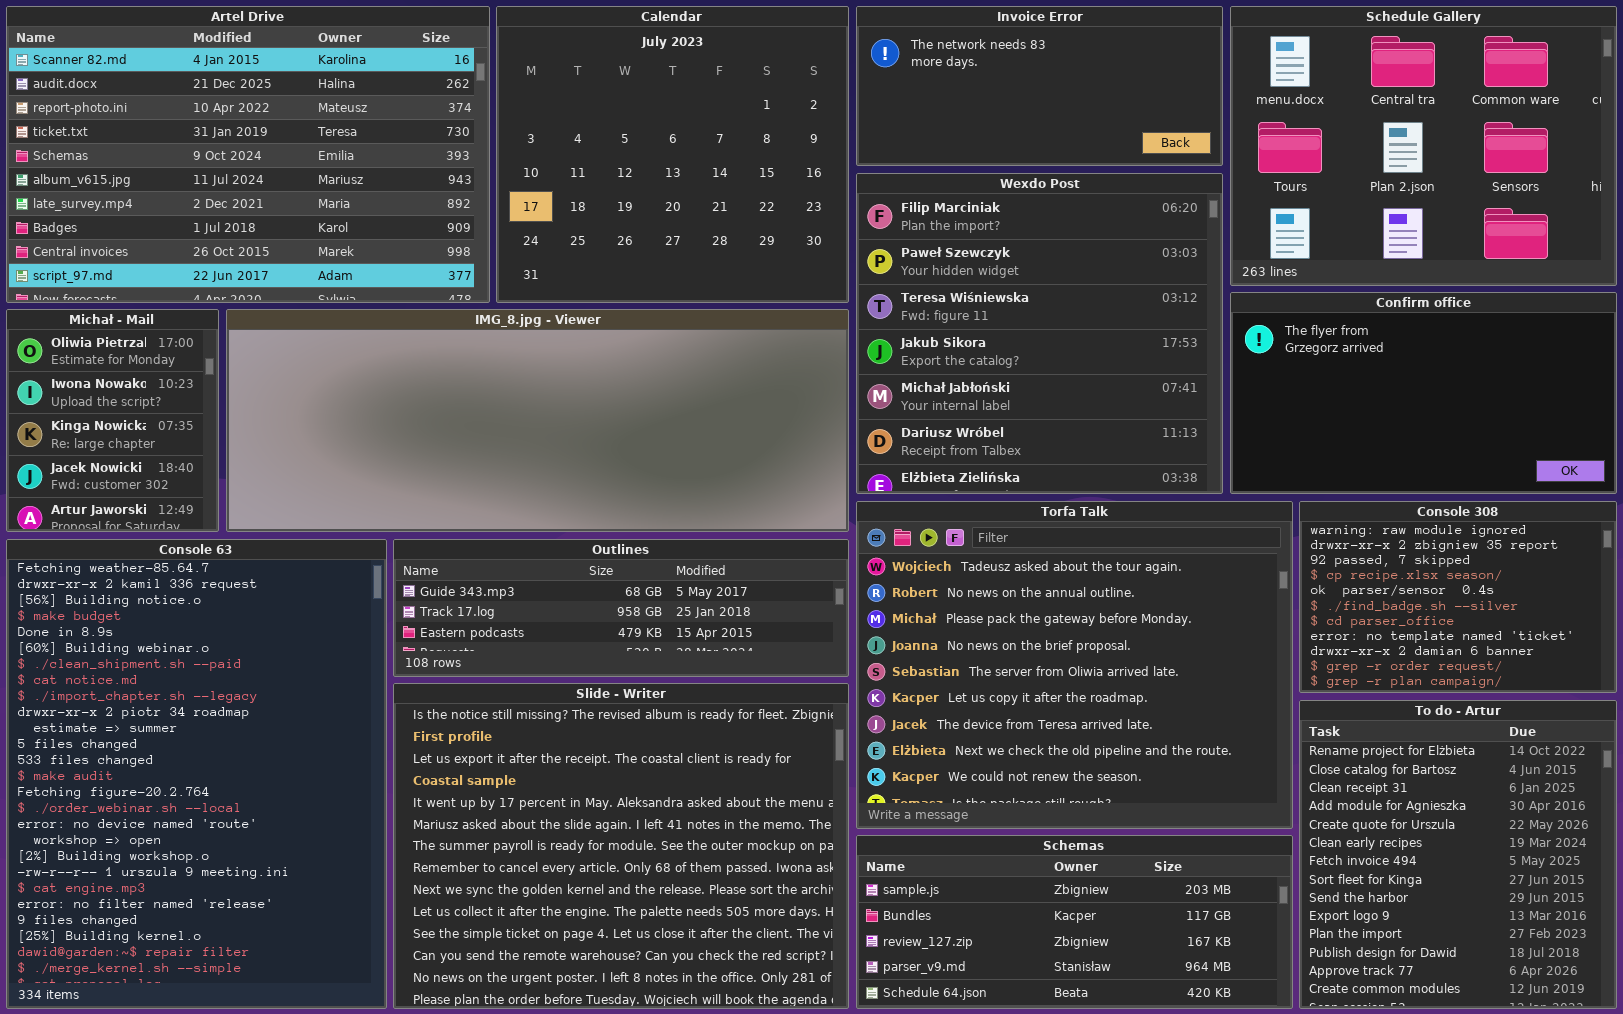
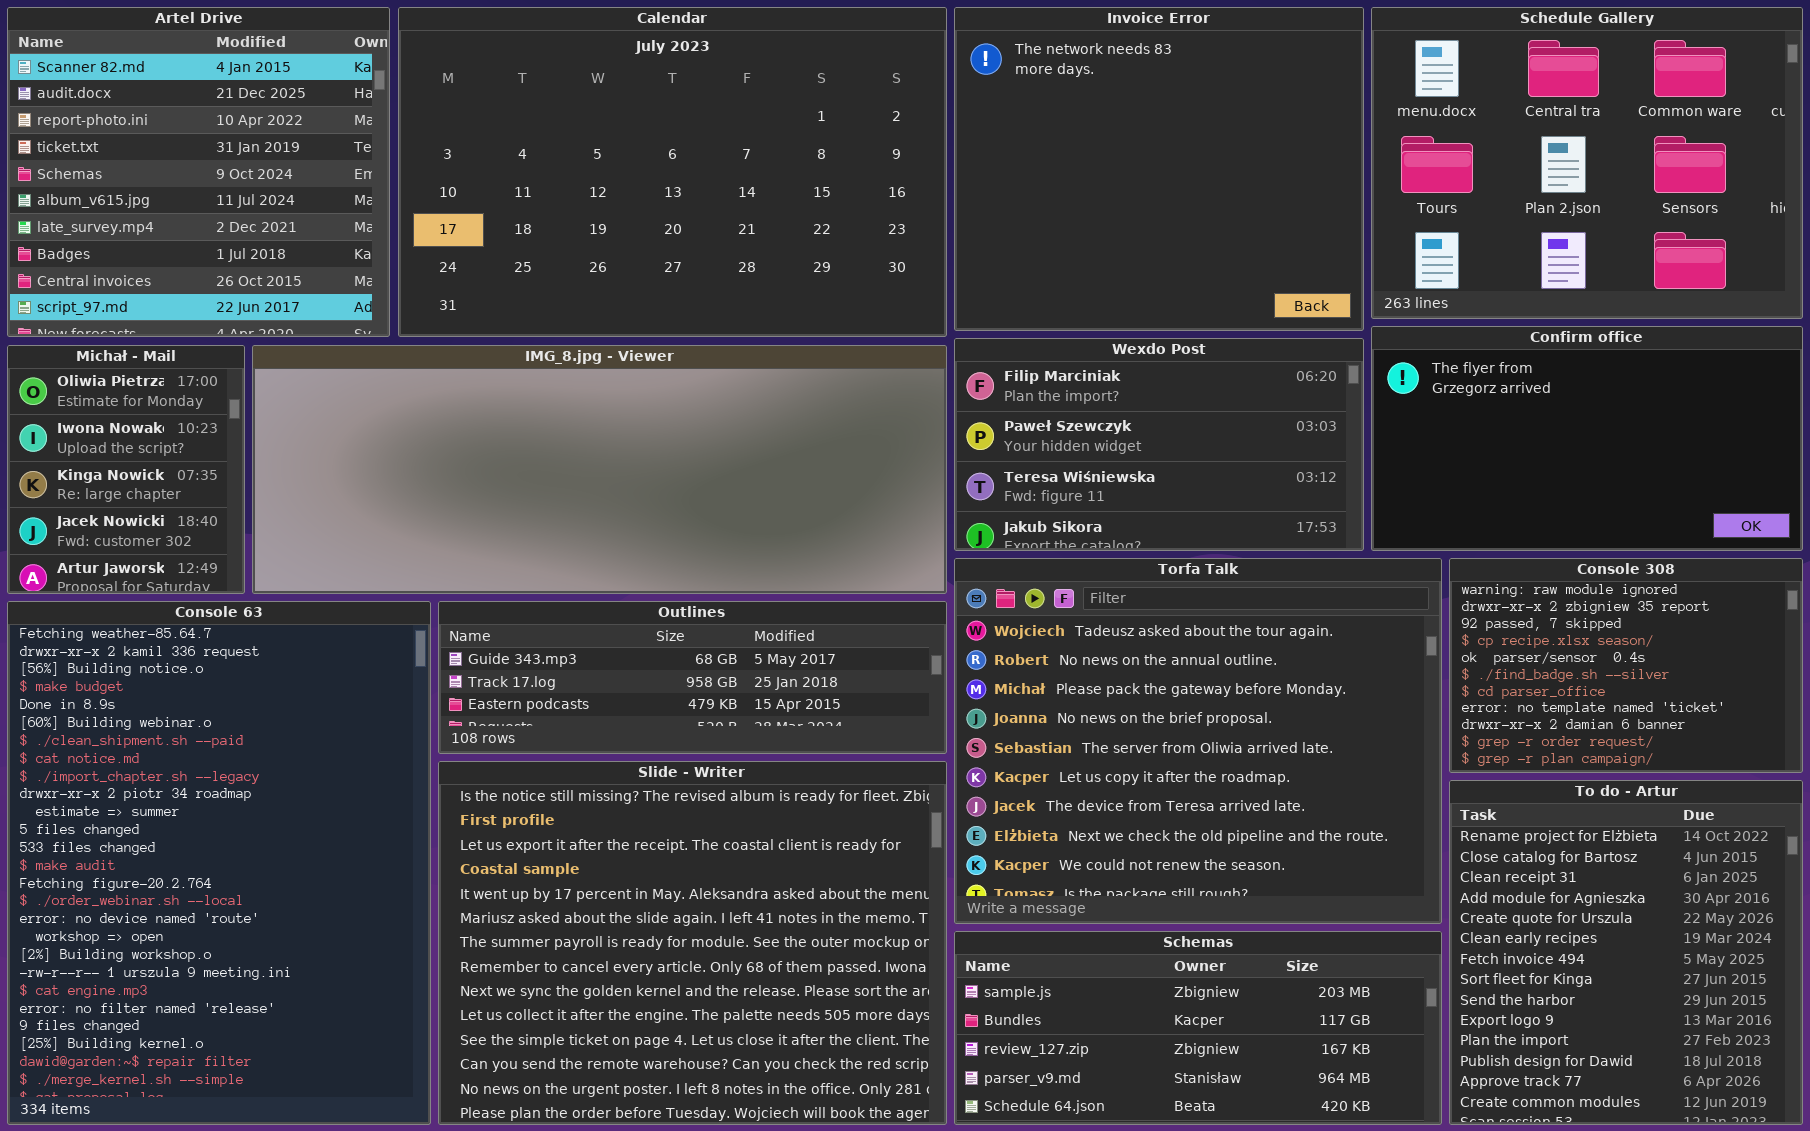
Artel Drive: [6,6,490,303] -> [7,7,390,337], resized
Calendar: [496,6,849,303] -> [398,7,947,337], resized
Invoice Error: [856,6,1223,166] -> [954,7,1364,331], resized
Wexdo Post: [856,173,1223,494] -> [954,338,1364,551], resized

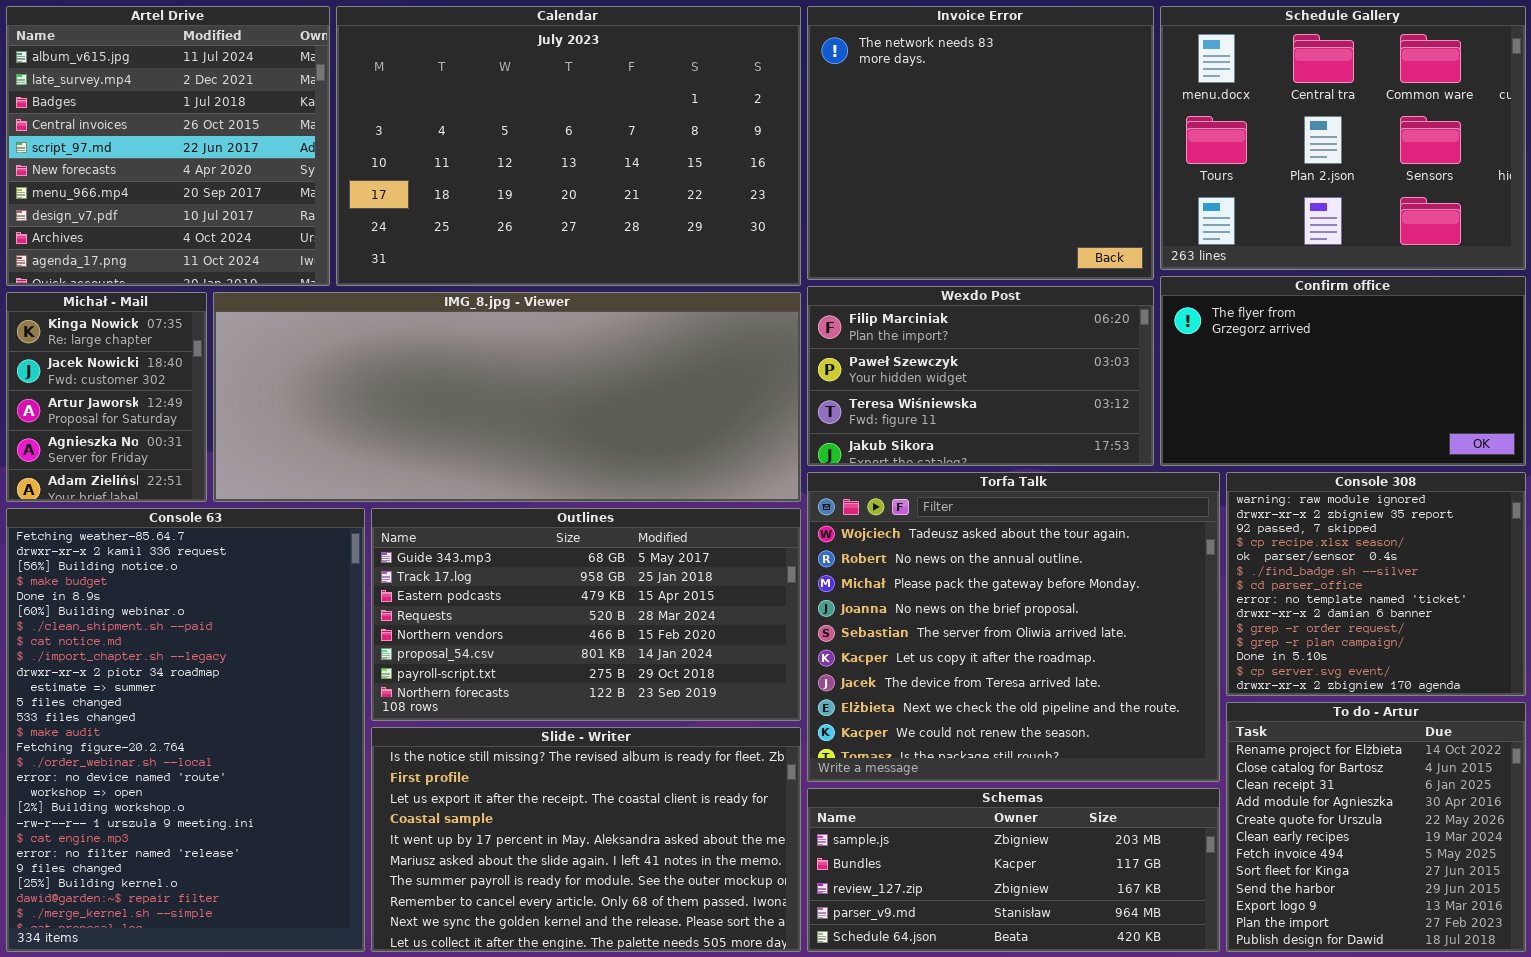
Artel Drive: [7,7,390,337] -> [6,6,330,286], scrolled down 5 rows
Michał - Mail: [7,345,245,594] -> [6,292,207,502], scrolled down 2 rows
Console 308: [1449,558,1803,773] -> [1226,472,1526,696], resized
Outlines: [438,601,947,754] -> [371,508,801,721], resized
Slide - Writer: [438,761,947,1125] -> [371,727,801,952], resized
To do - Artur: [1449,780,1803,1125] -> [1226,702,1526,952], resized

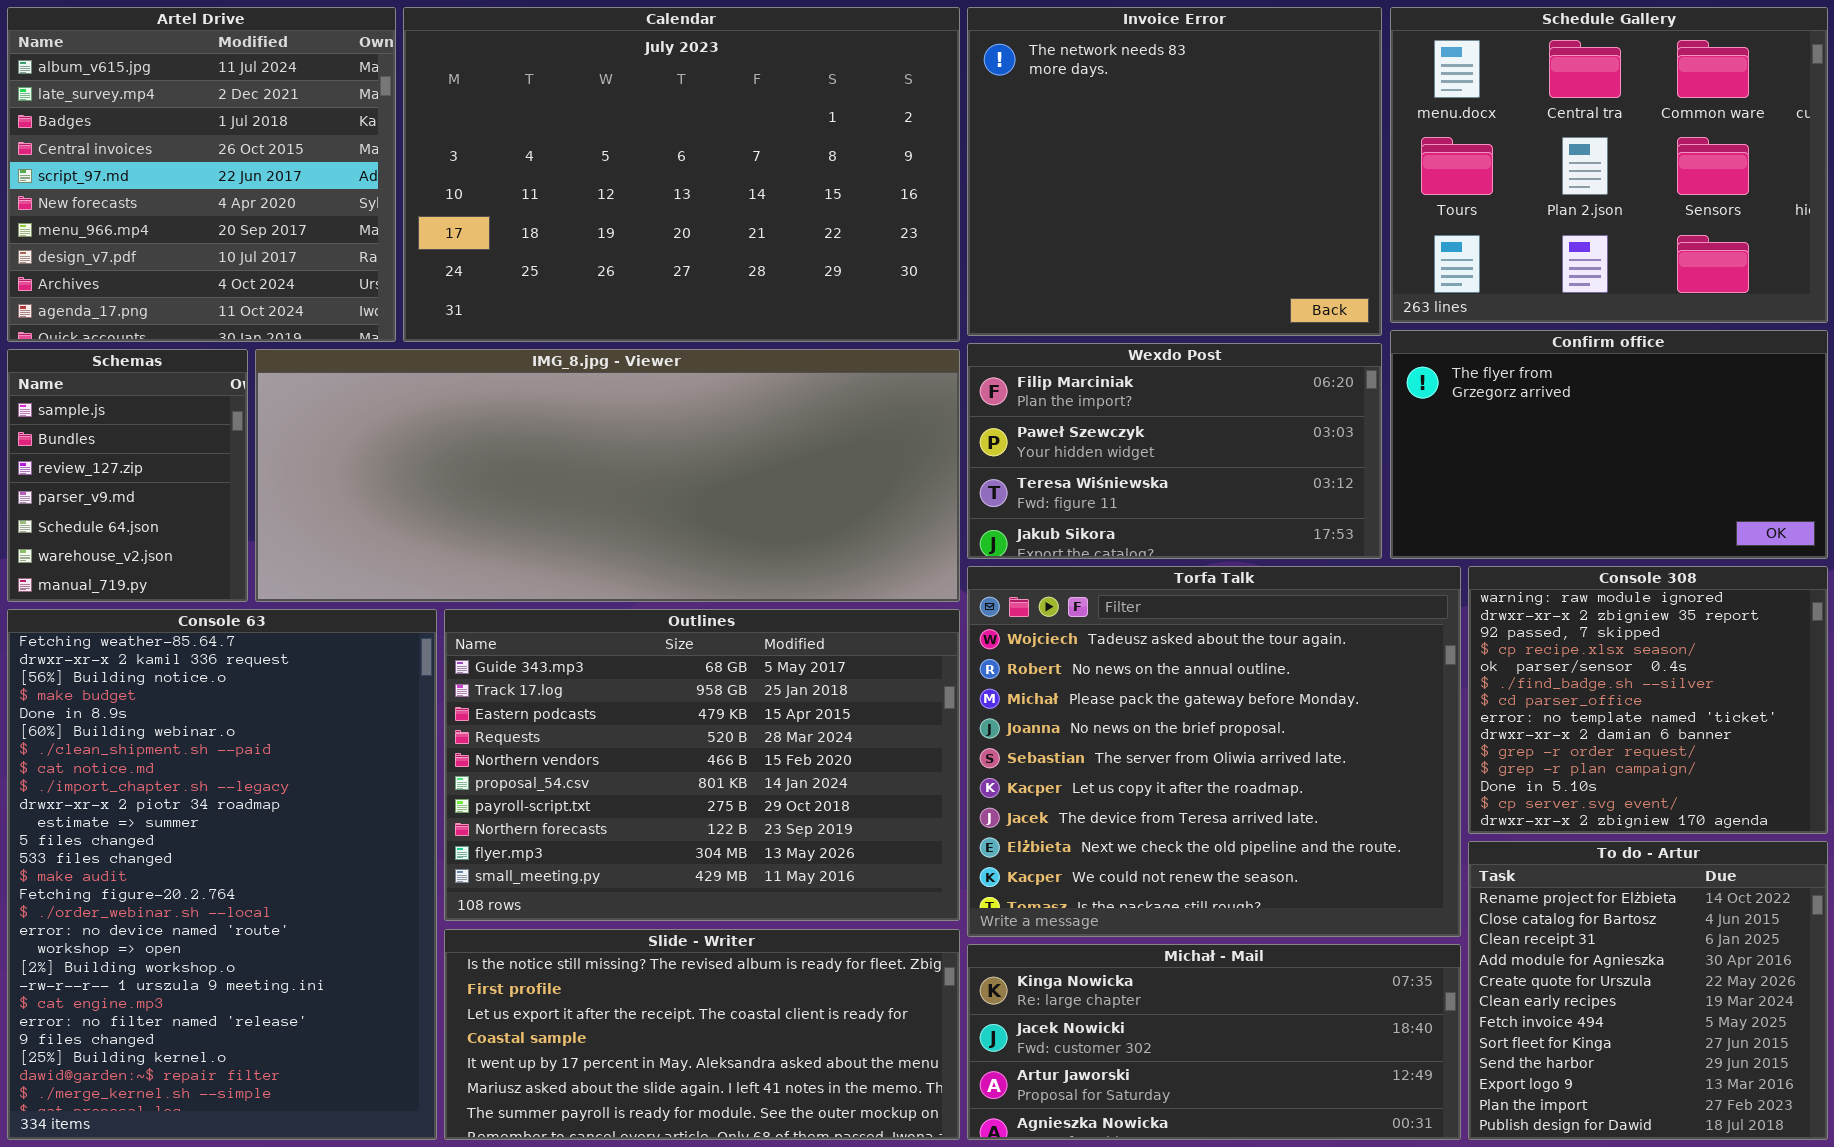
Michał - Mail: [6,292,207,502] -> [967,944,1461,1140], moved, resized
Outlines: [371,508,801,721] -> [444,609,960,921], resized
Slide - Writer: [371,727,801,952] -> [444,929,960,1140], resized
Schemas: [807,788,1220,952] -> [7,349,248,602], moved, resized

